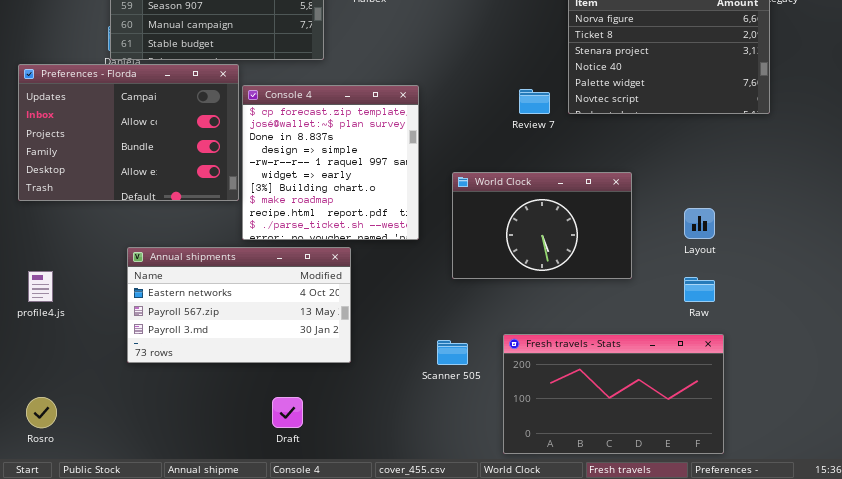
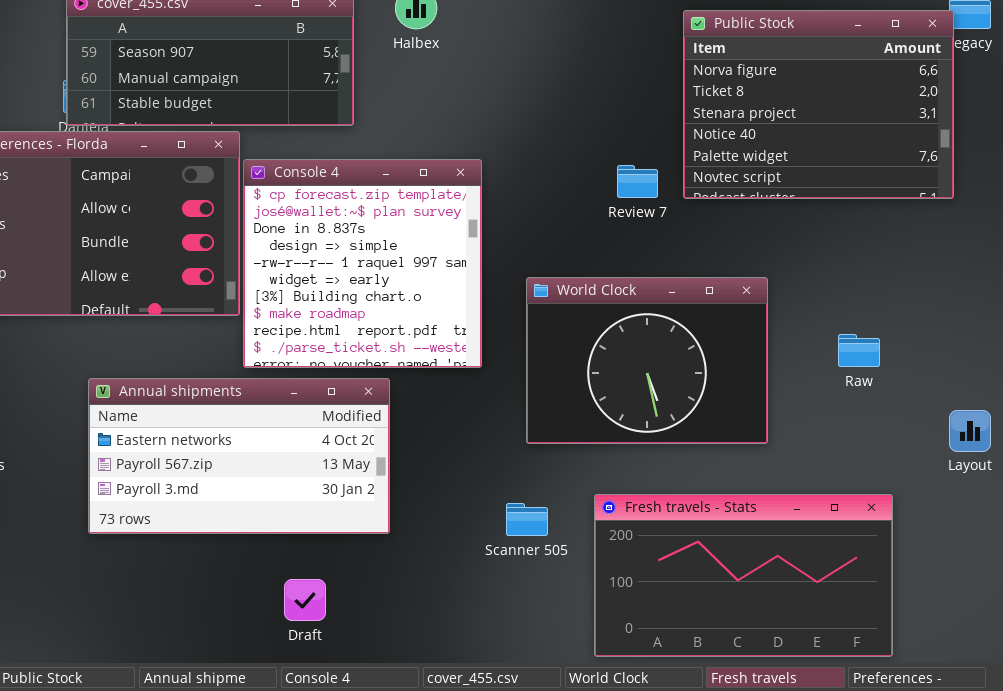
World Clock: [452,172,632,279] -> [526,277,768,444], resized
Layout: [684,208,715,239] -> [949,410,991,452], moved
Raw: [684,277,715,302] -> [838,334,880,367], moved

